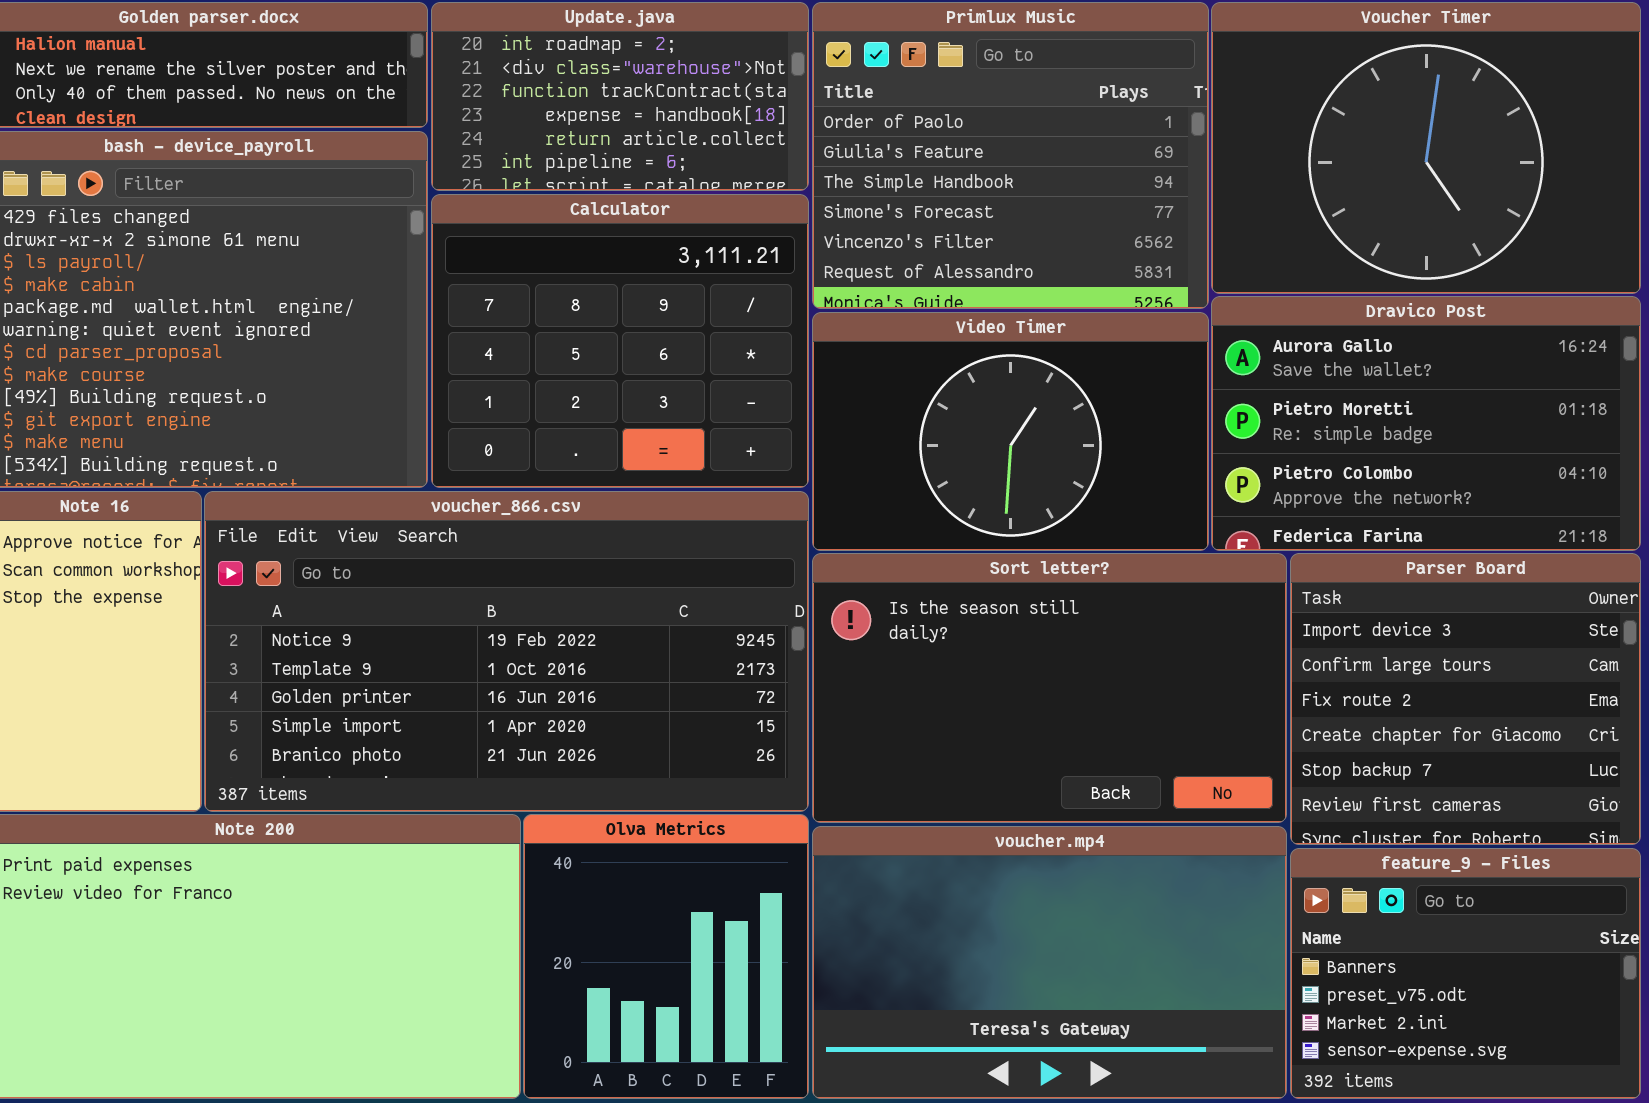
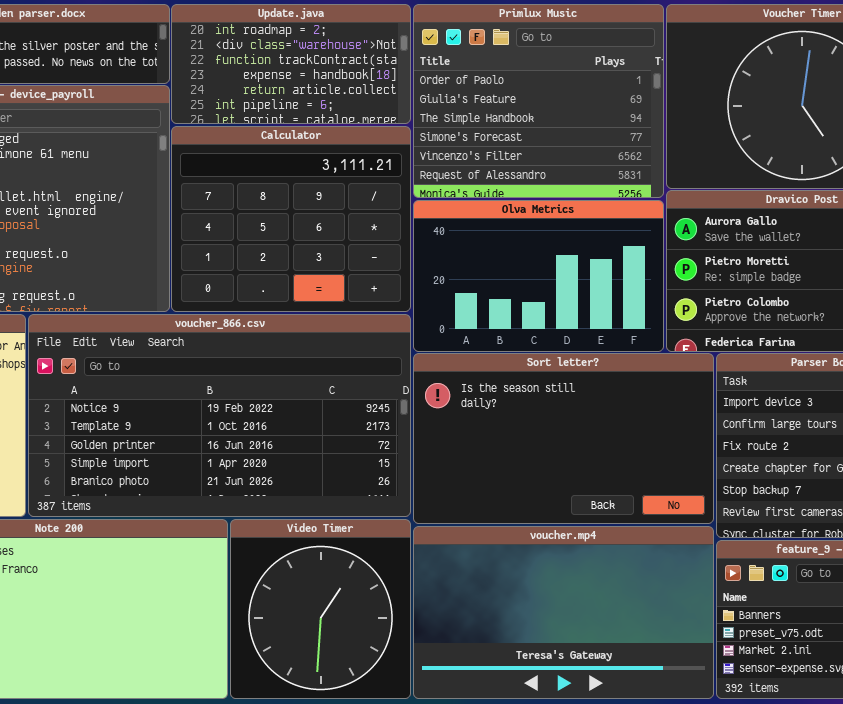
Video Timer: [812,312,1209,551] -> [230,519,411,699], moved, resized
Olva Metrics: [523,814,809,1099] -> [413,200,664,352], moved, resized

